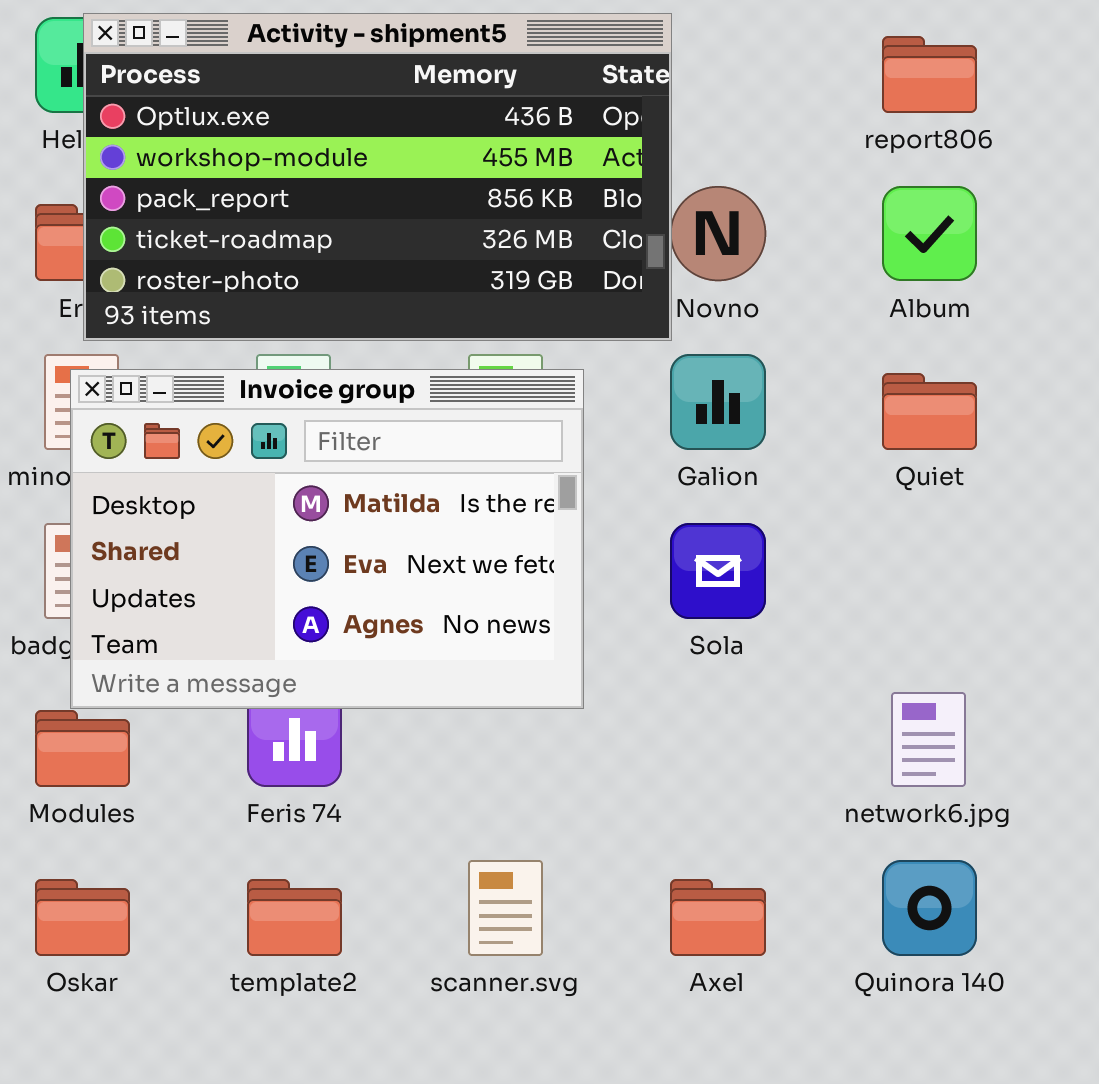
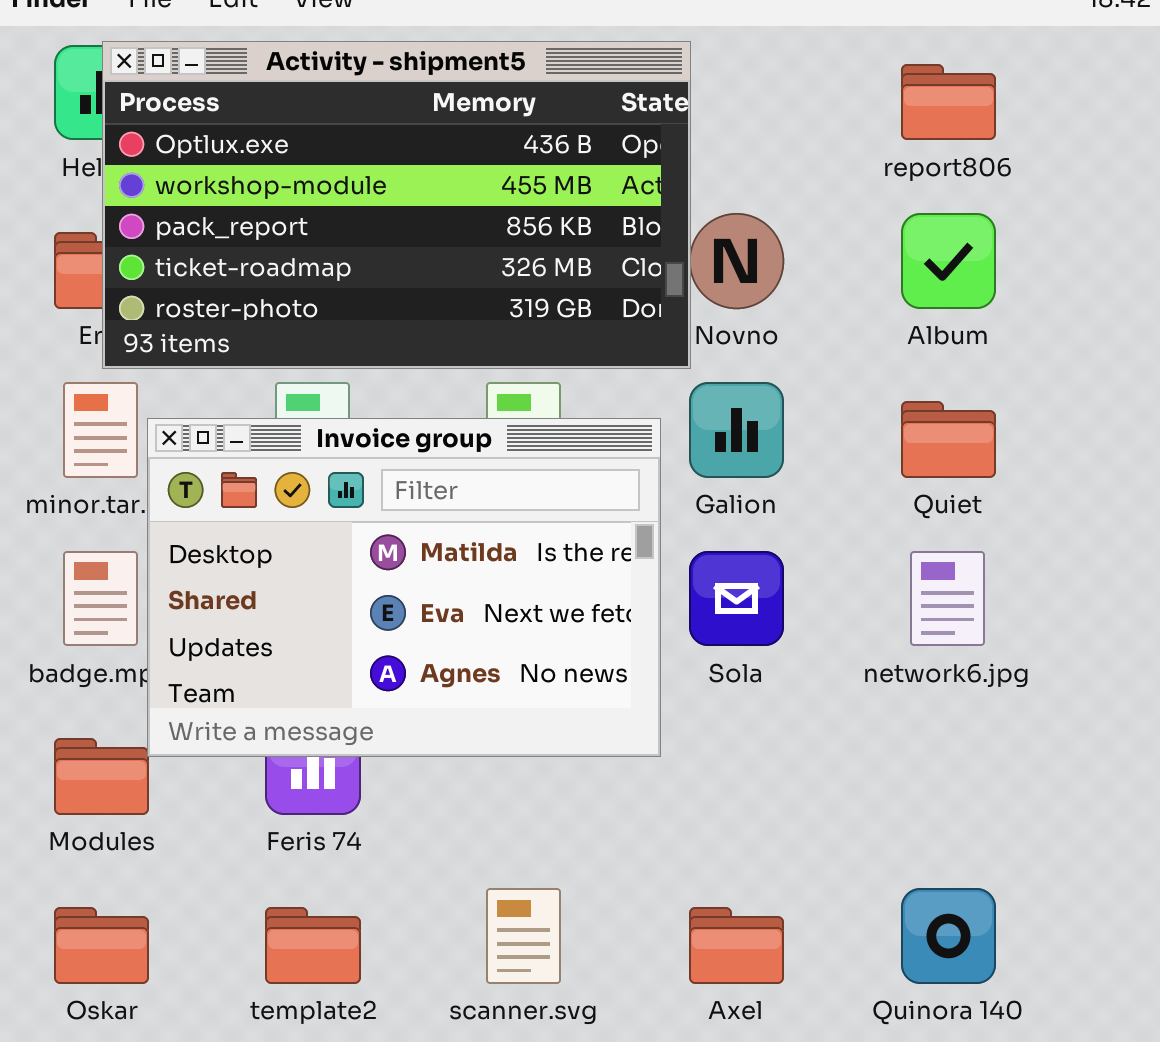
Invoice group: [70,369,584,709] -> [147,418,661,757], moved
network6.jpg: [891,692,966,787] -> [910,551,985,646], moved

